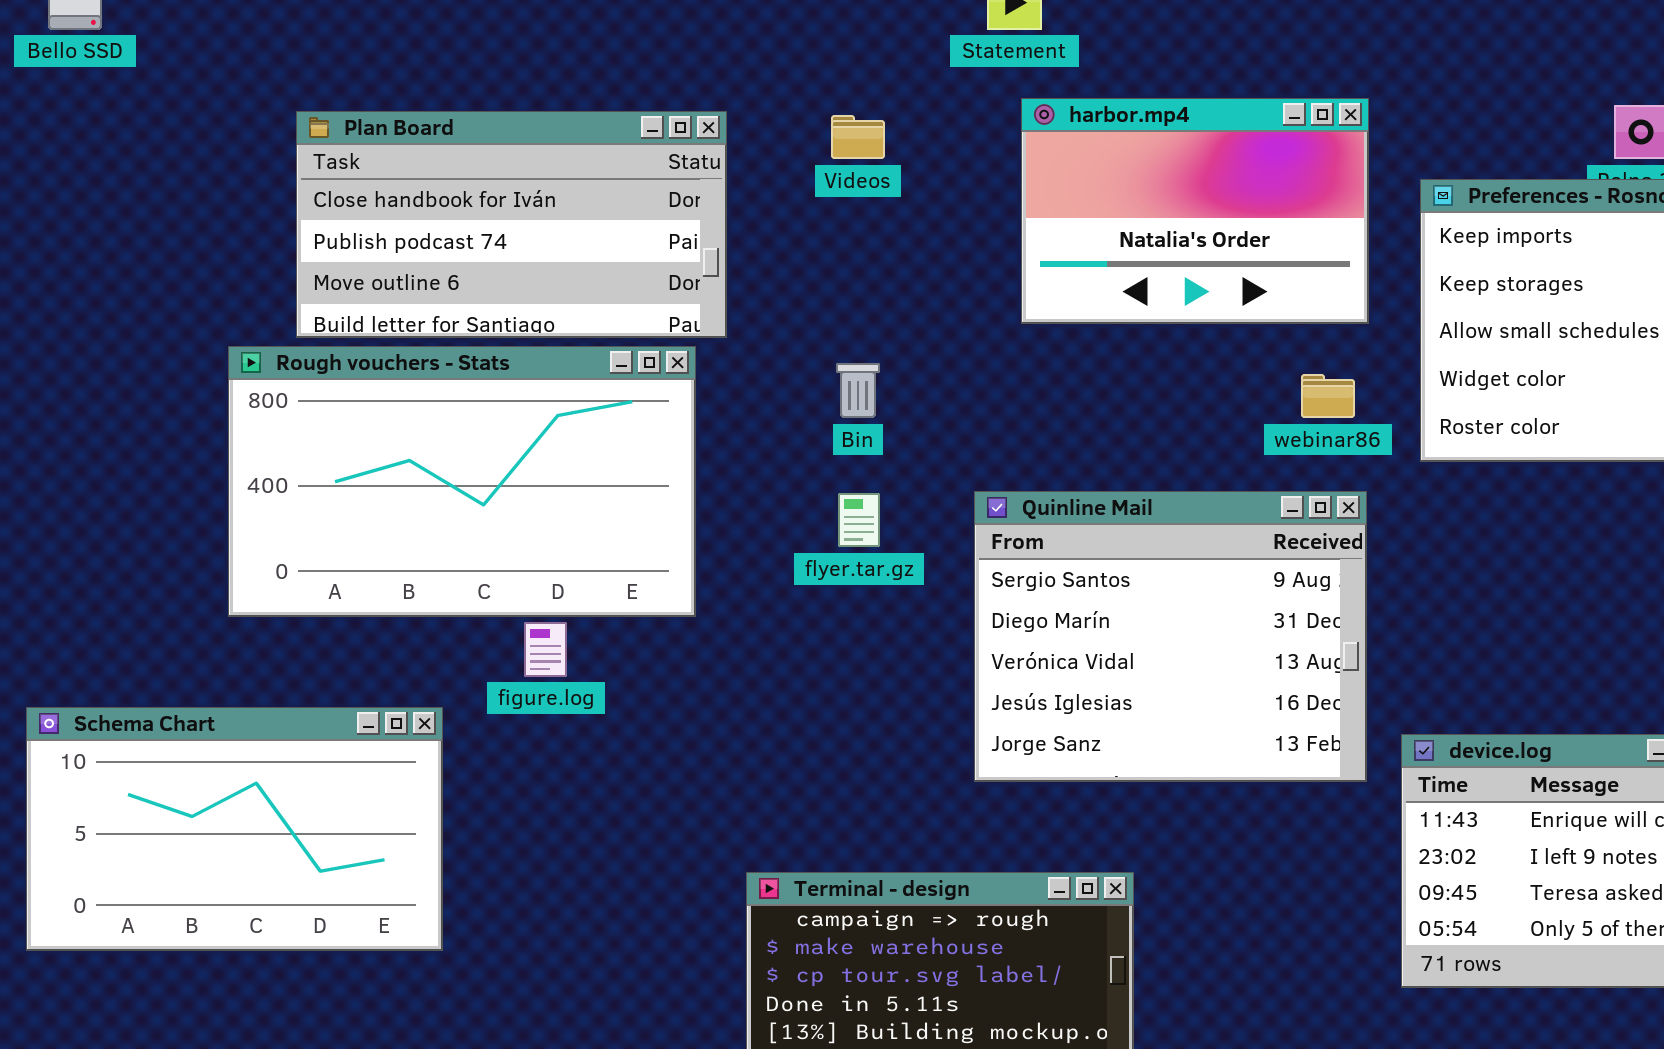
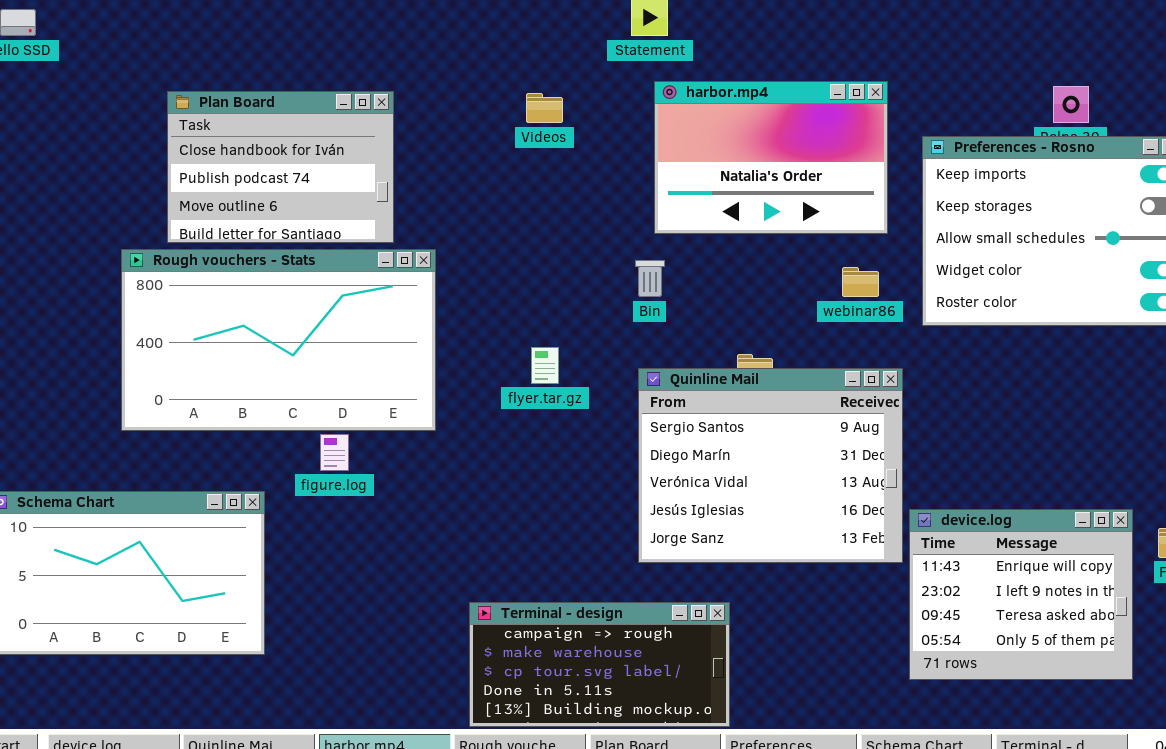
Plan Board: [296,111,727,338] -> [167,91,394,243], resized
Bin: [836,363,880,418] -> [635,260,665,297], moved
Quinline Mail: [974,491,1367,782] -> [638,368,903,563], moved

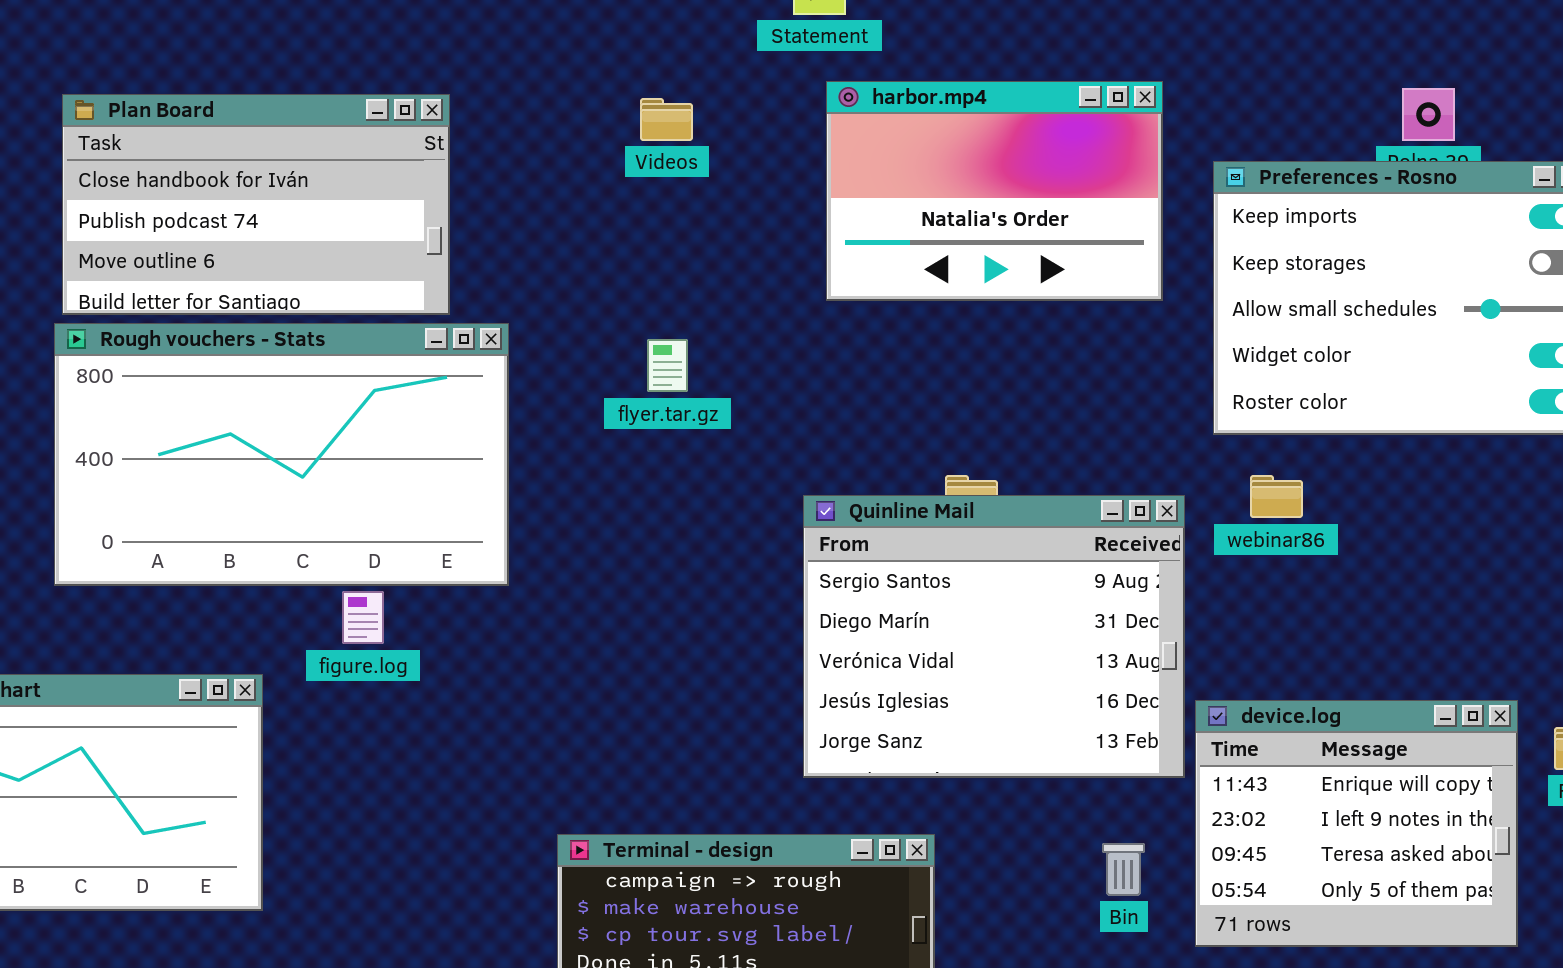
Plan Board: [167,91,394,243] -> [62,94,450,315], resized
Bin: [635,260,665,297] -> [1102,843,1145,896], moved
webinar86: [842,267,879,297] -> [1250,475,1303,518], moved
flyer.tar.gz: [531,347,559,384] -> [647,339,688,392], moved

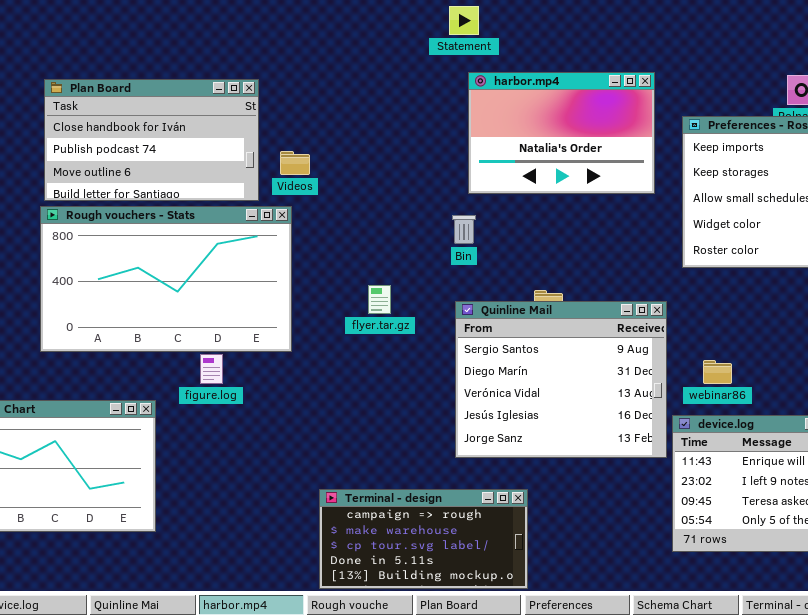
Videos: [640,98,693,141] -> [280,151,310,175], moved
flyer.tar.gz: [647,339,688,392] -> [368,285,391,314], moved
webinar86: [1250,475,1303,518] -> [703,360,732,384], moved
Bin: [1102,843,1145,896] -> [452,215,476,244], moved

